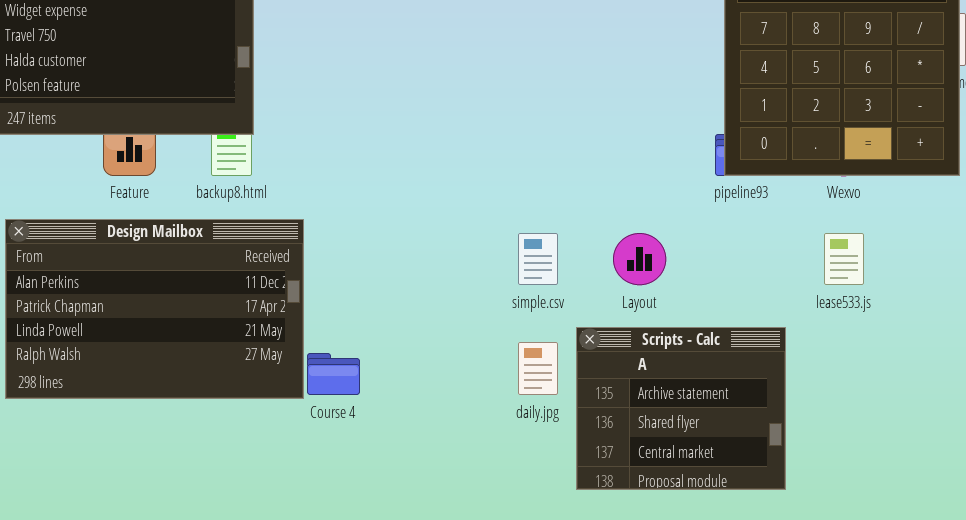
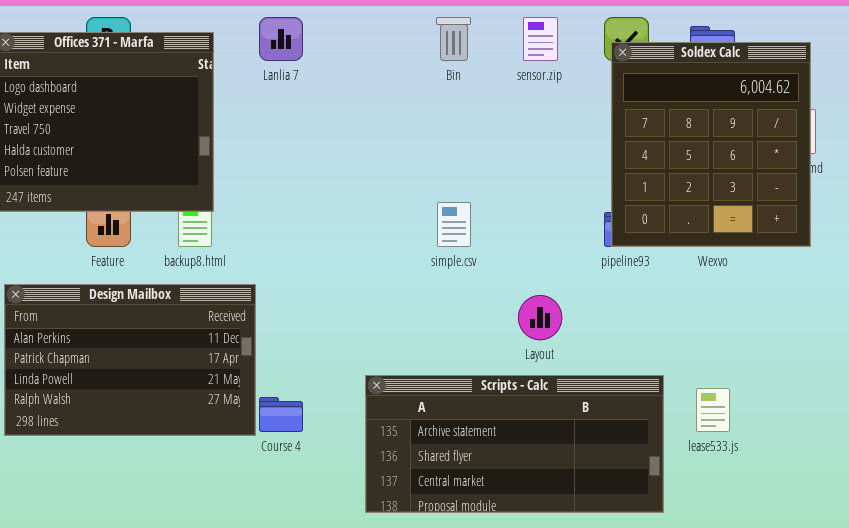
simple.csv: [518,233,558,285] -> [437,202,471,247], moved
lease533.js: [824,233,864,285] -> [696,388,730,432], moved
Scripts - Calc: [576,327,786,490] -> [365,375,664,513], resized

